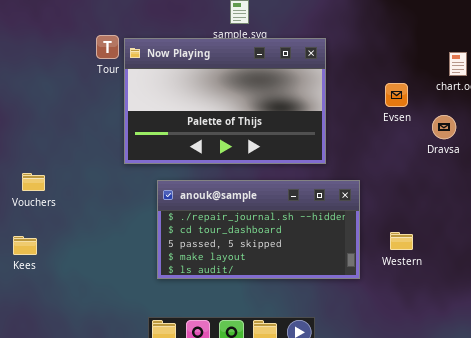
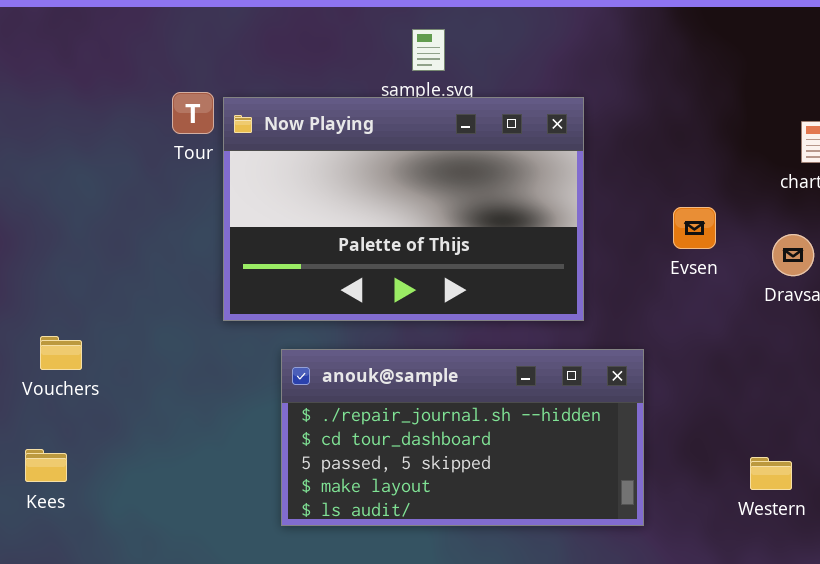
Evsen: [385,83,408,107] -> [673,207,716,249], moved
Western: [390,232,413,250] -> [750,457,792,490], moved

